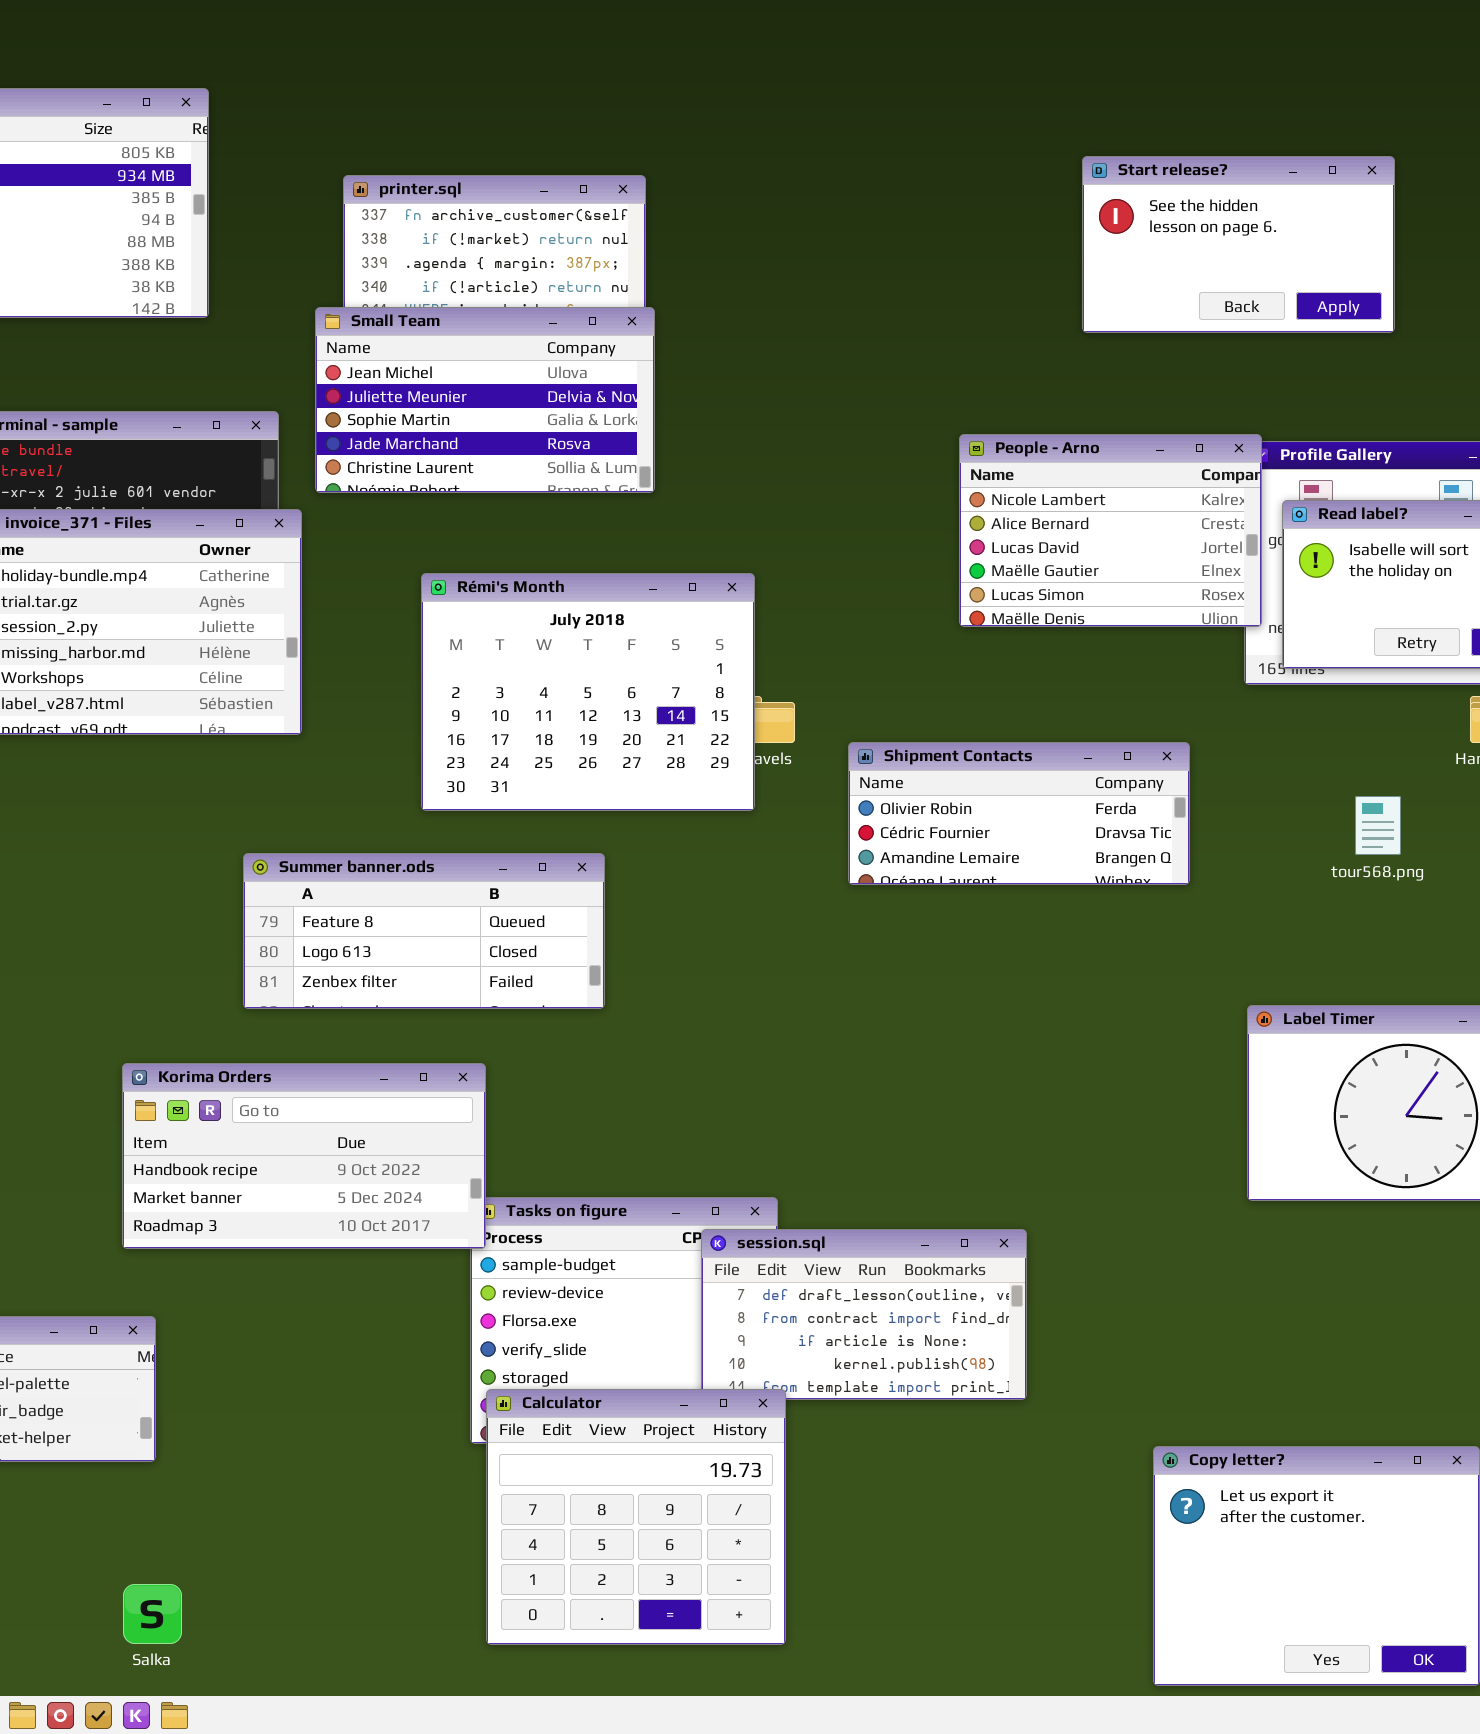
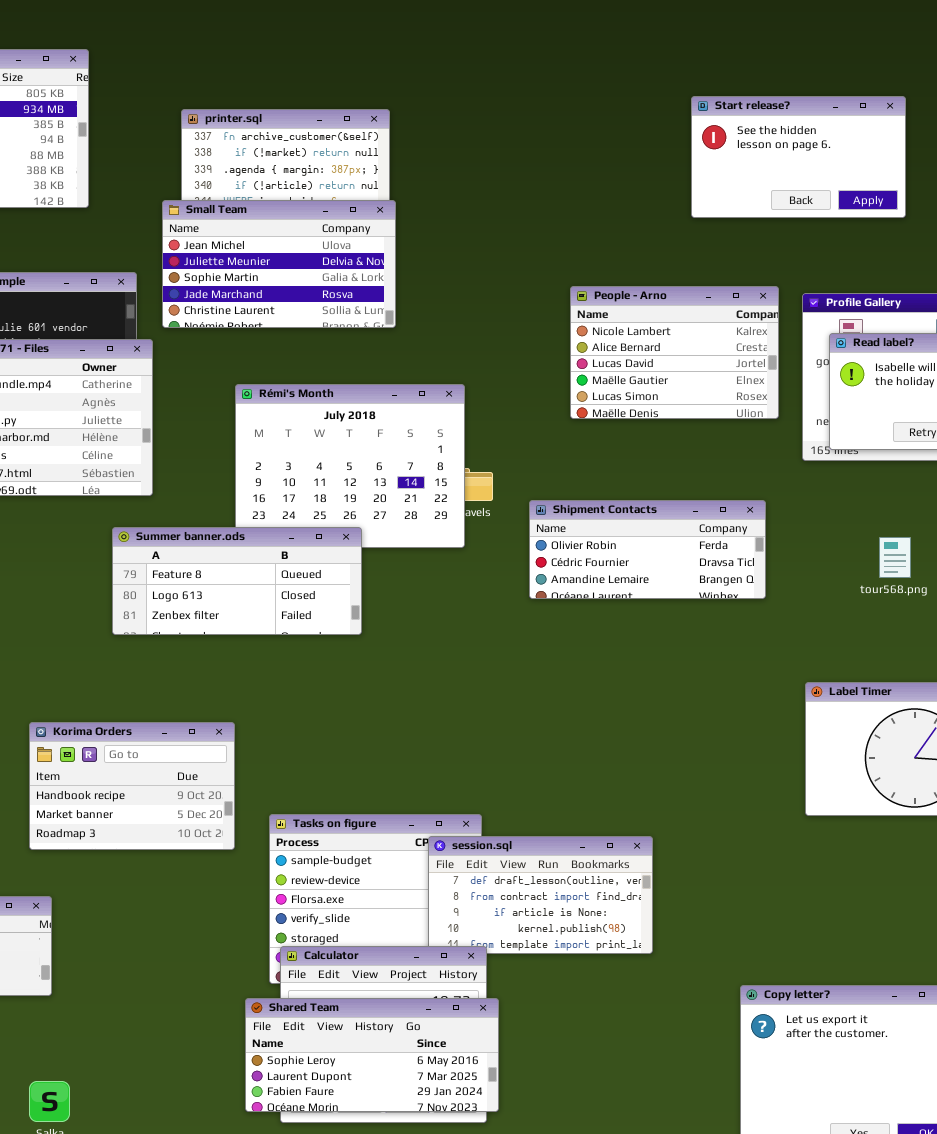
People - Arno: [959,434,1262,627] -> [570,286,779,419], moved
Summer banner.ods: [243,853,605,1009] -> [112,527,362,635], moved
Korima Orders: [122,1063,486,1249] -> [29,722,235,850], resized
Shared Team: none -> [245,998,499,1112], opened

